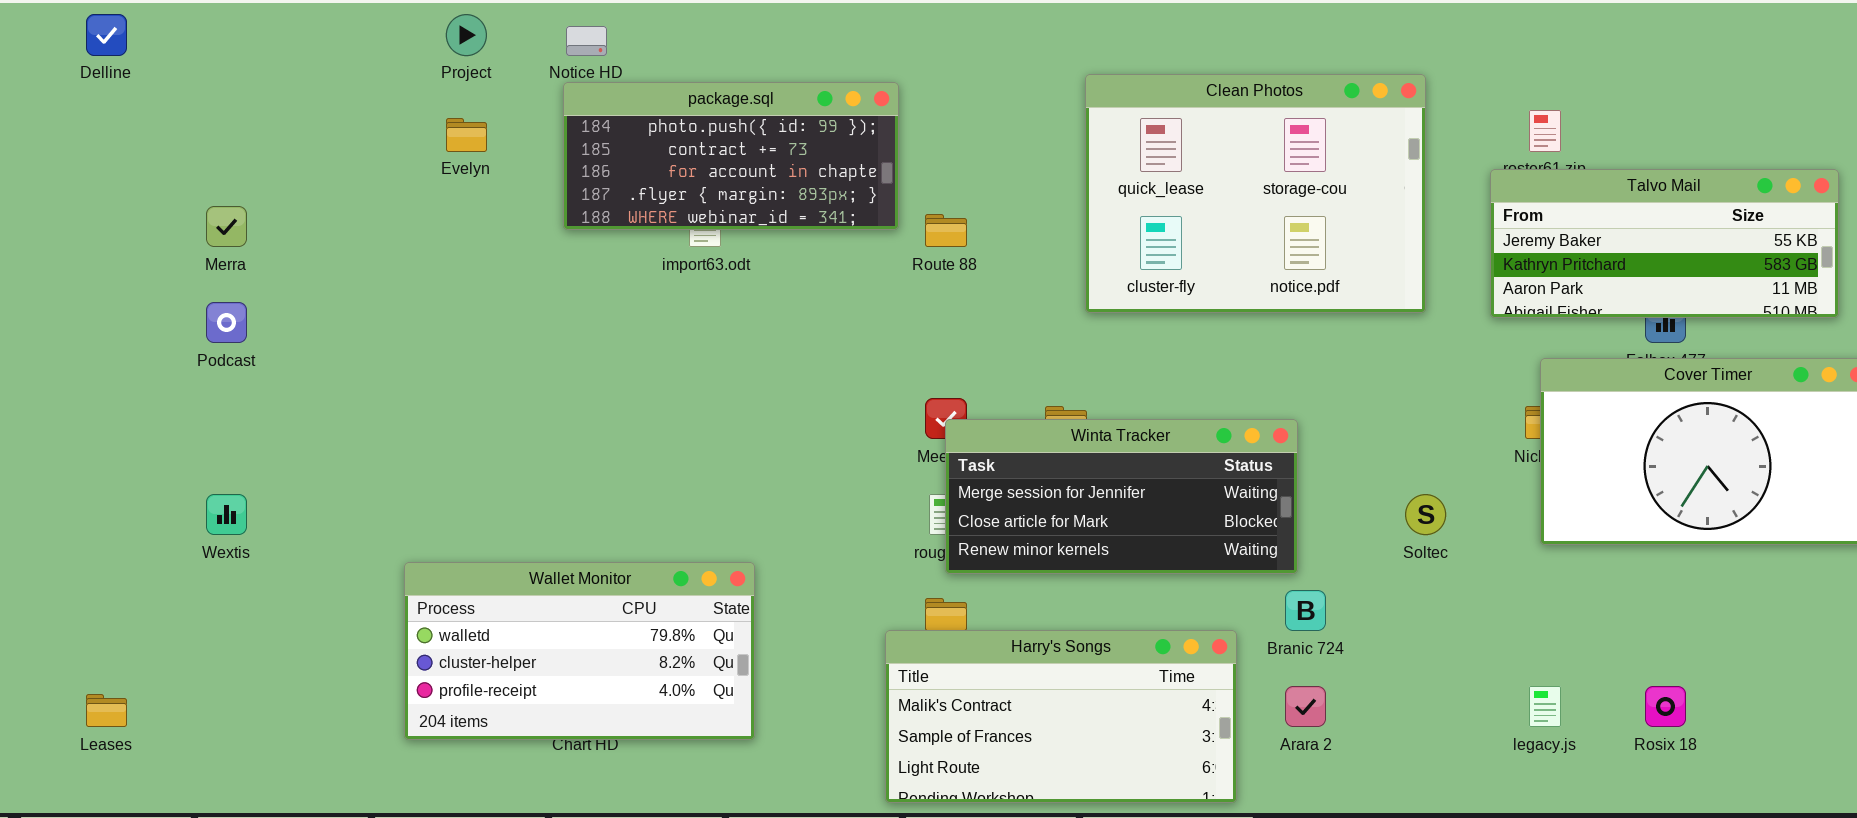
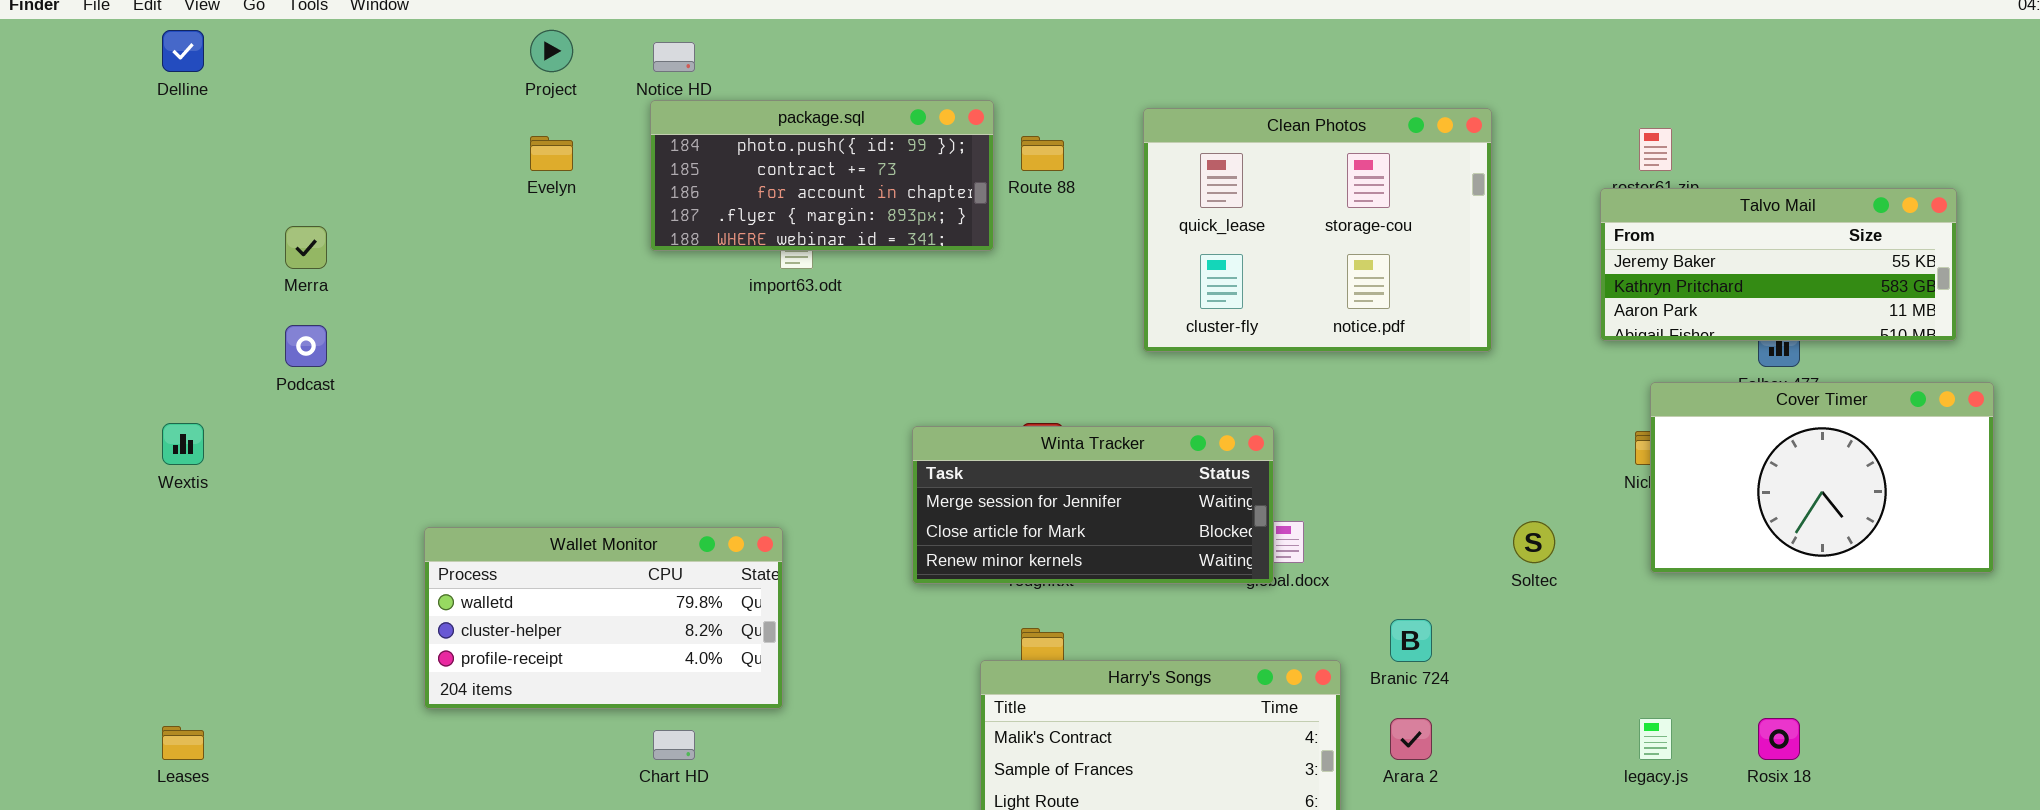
Clean Photos: [1085,74,1426,313] -> [1143,108,1492,352], moved
Route 88: [925,214,967,247] -> [1021,136,1064,171], moved
Winta Tracker: [945,419,1298,574] -> [912,426,1274,584], moved
Wextis: [206,494,247,535] -> [162,423,204,465], moved
Wallet Monitor: [404,562,755,740] -> [424,527,783,709], moved

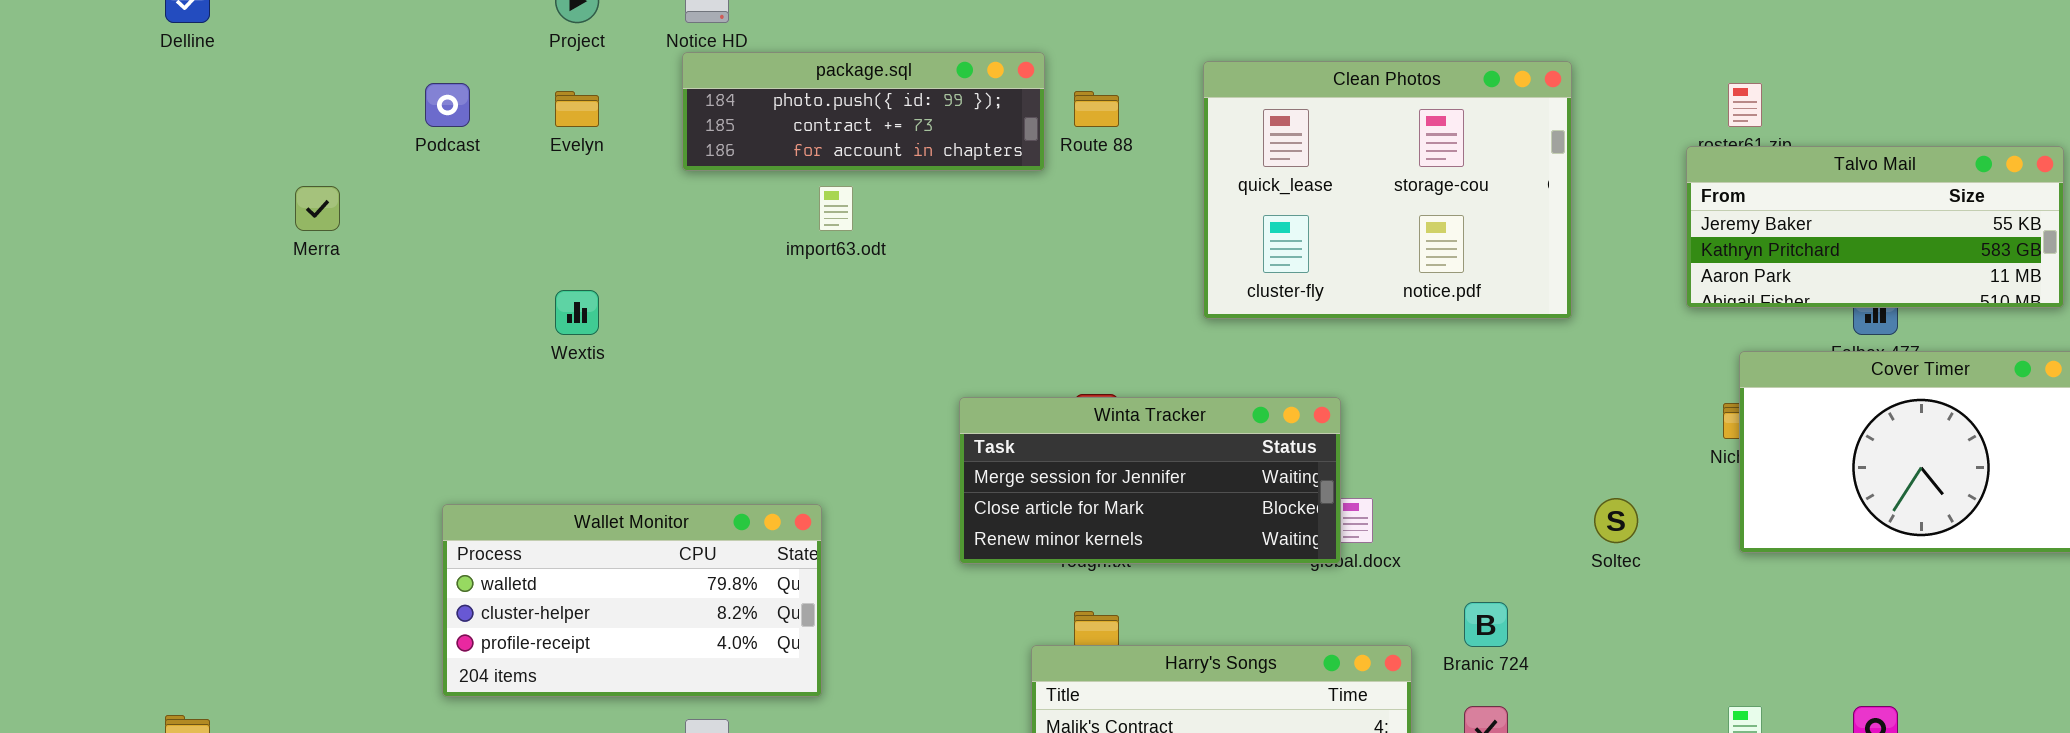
package.sql: [650,100,994,251] -> [682,52,1045,171], resized
Podcast: [285,325,327,367] -> [425,83,470,127], moved
Wextis: [162,423,204,465] -> [555,290,599,335], moved

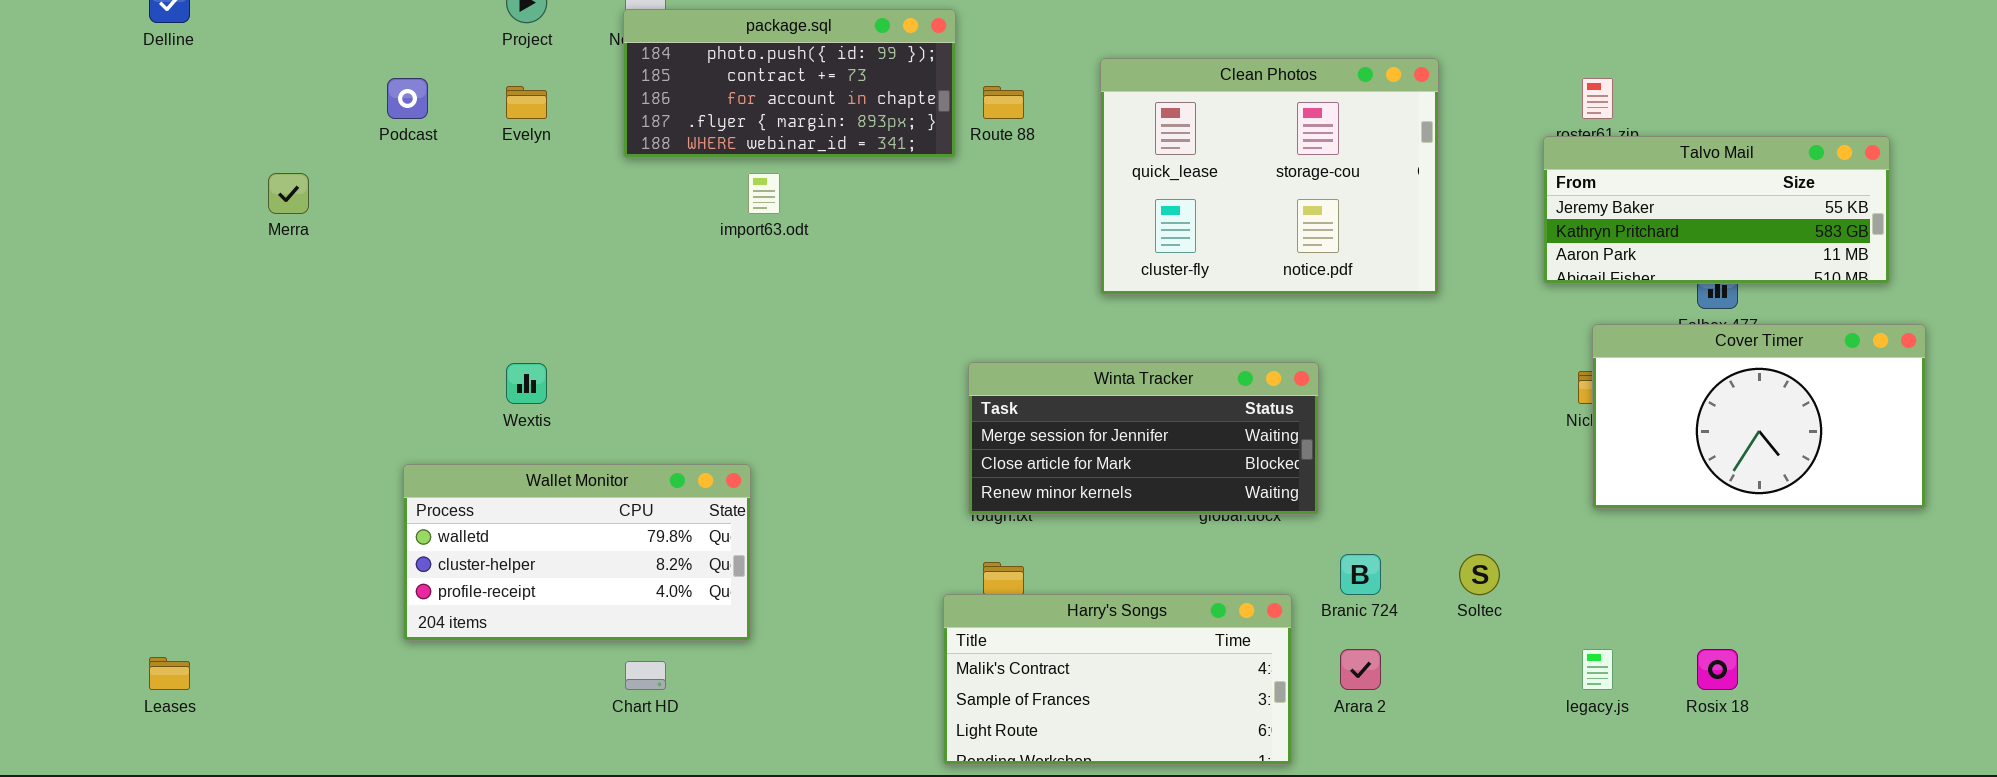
package.sql: [682,52,1045,171] -> [623,9,956,158], resized
Wextis: [555,290,599,335] -> [506,363,547,404], moved
Winta Tracker: [959,397,1341,564] -> [968,362,1319,515], moved
Soltec: [1594,498,1638,543] -> [1459,554,1500,595], moved

